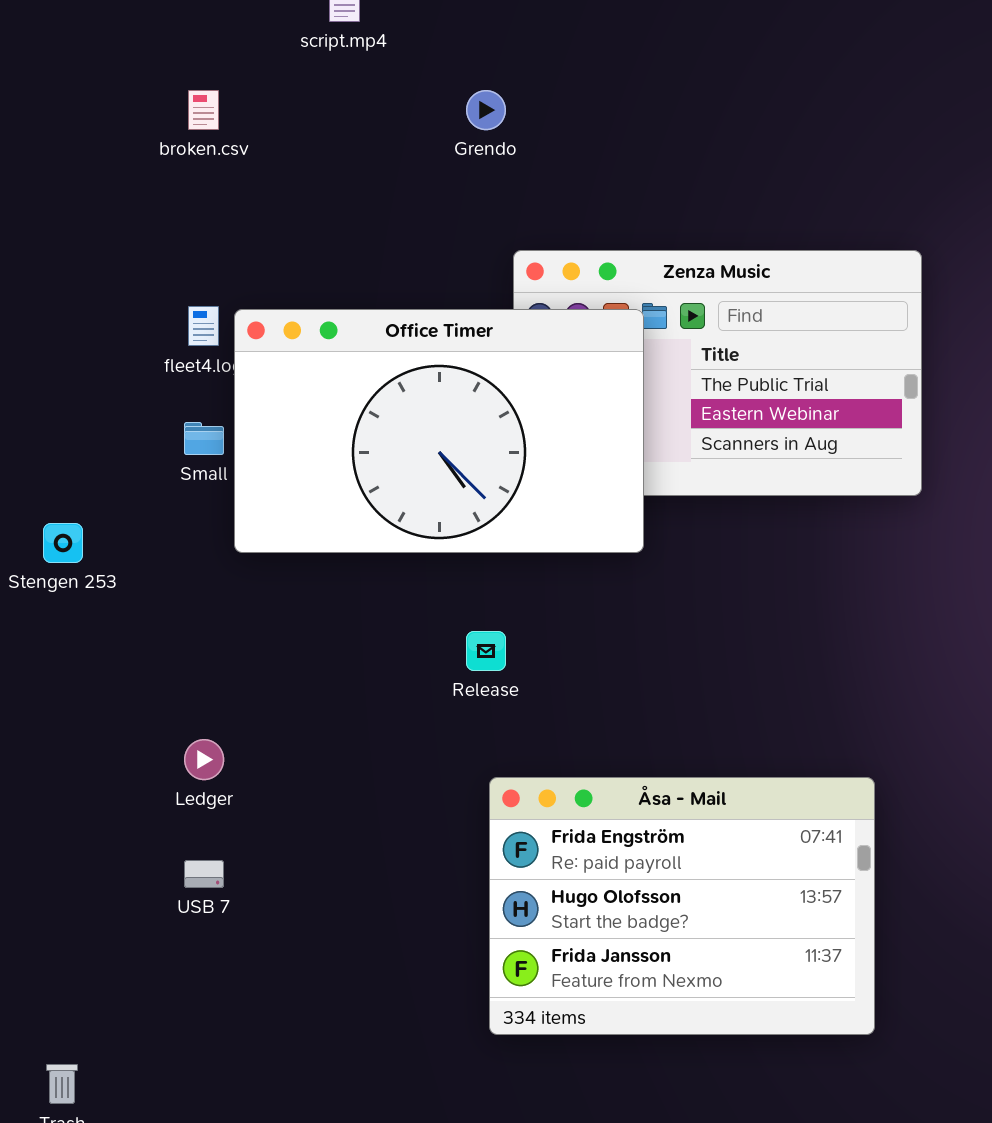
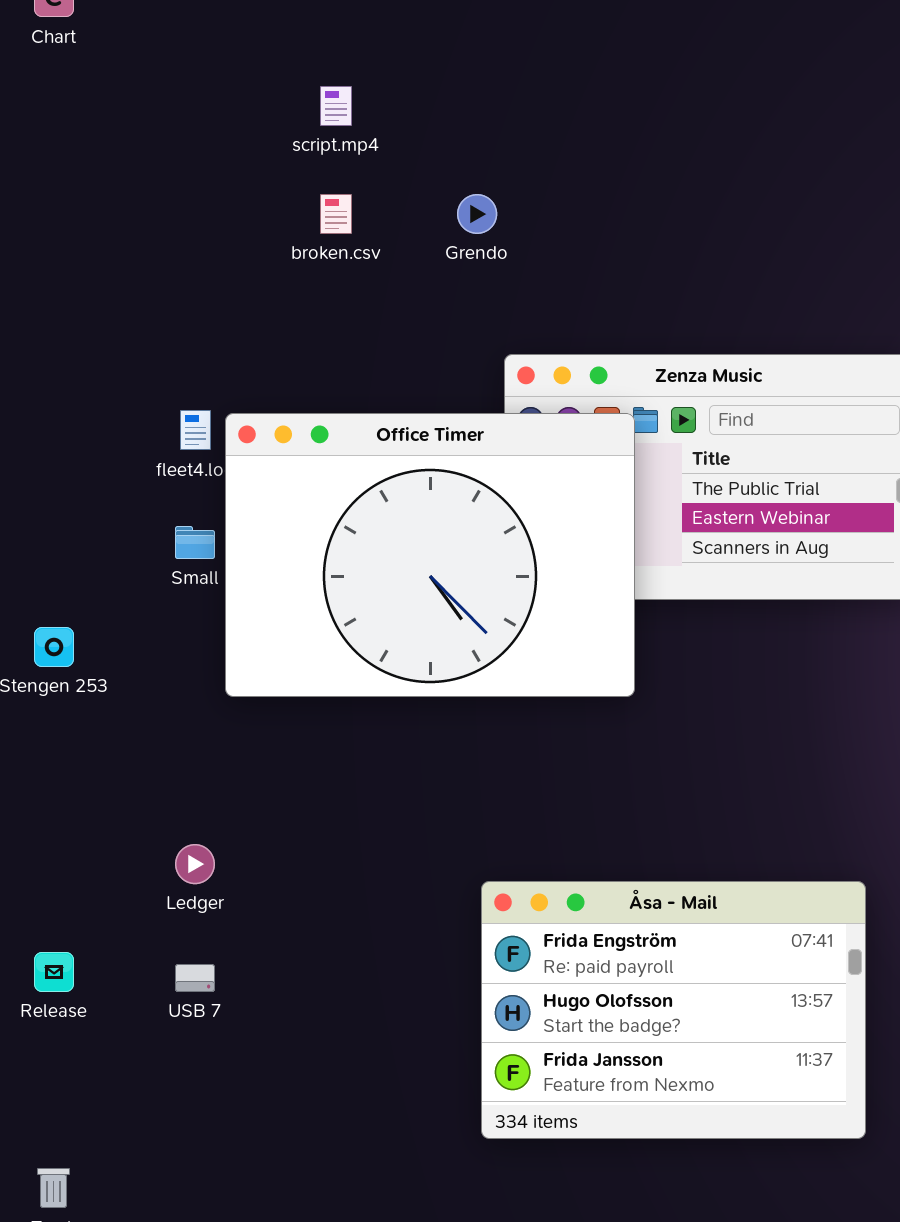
broken.csv: [188,90,219,130] -> [320,194,352,234], moved
Office Timer: [234,309,644,553] -> [225,413,635,697], resized
Release: [466,631,506,671] -> [34,952,74,992], moved

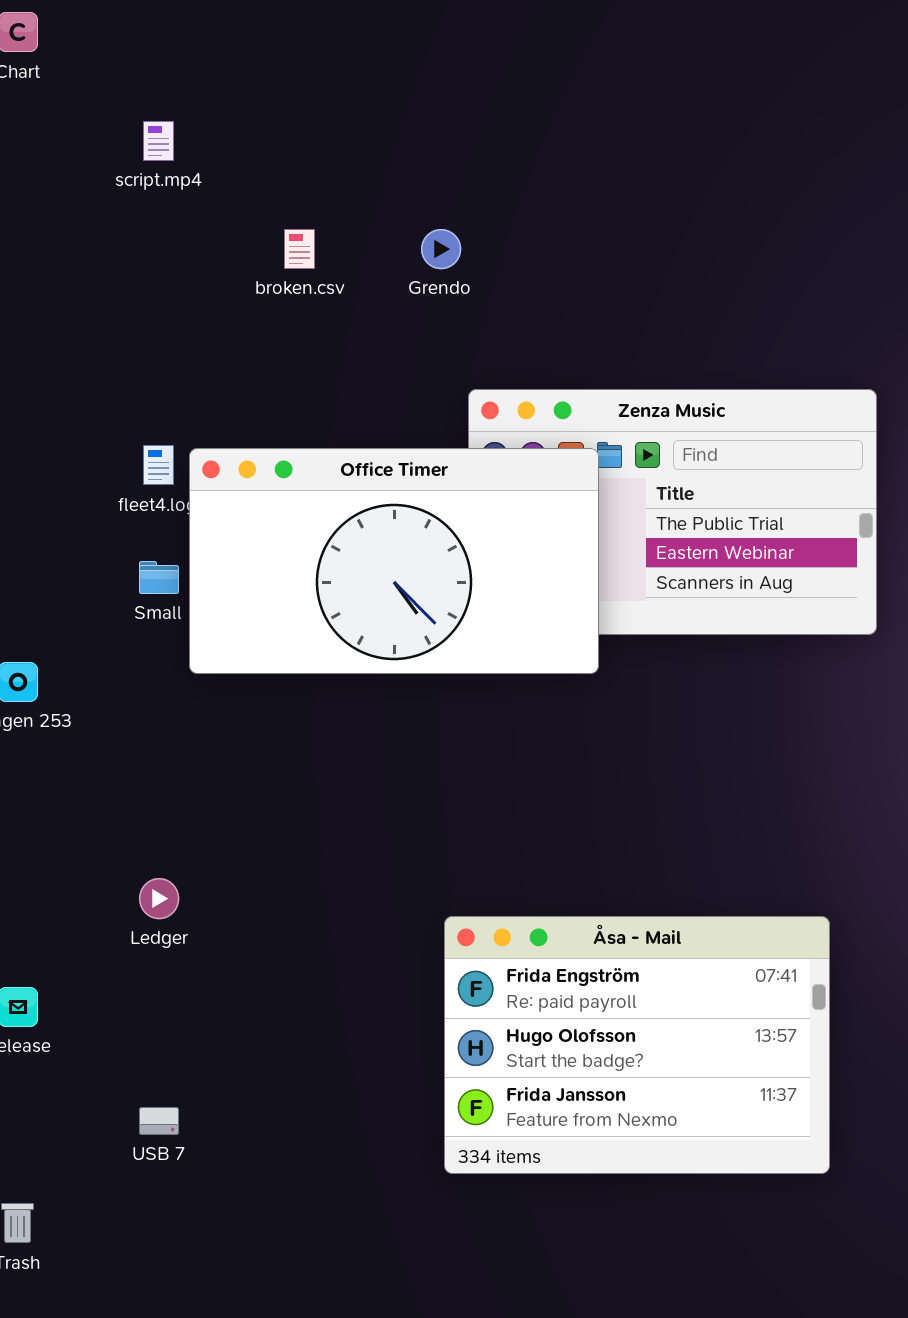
script.mp4: [320,86,352,126] -> [143,121,174,161], moved
Office Timer: [225,413,635,697] -> [189,448,599,674], resized
USB 7: [175,964,215,992] -> [139,1107,179,1135], moved

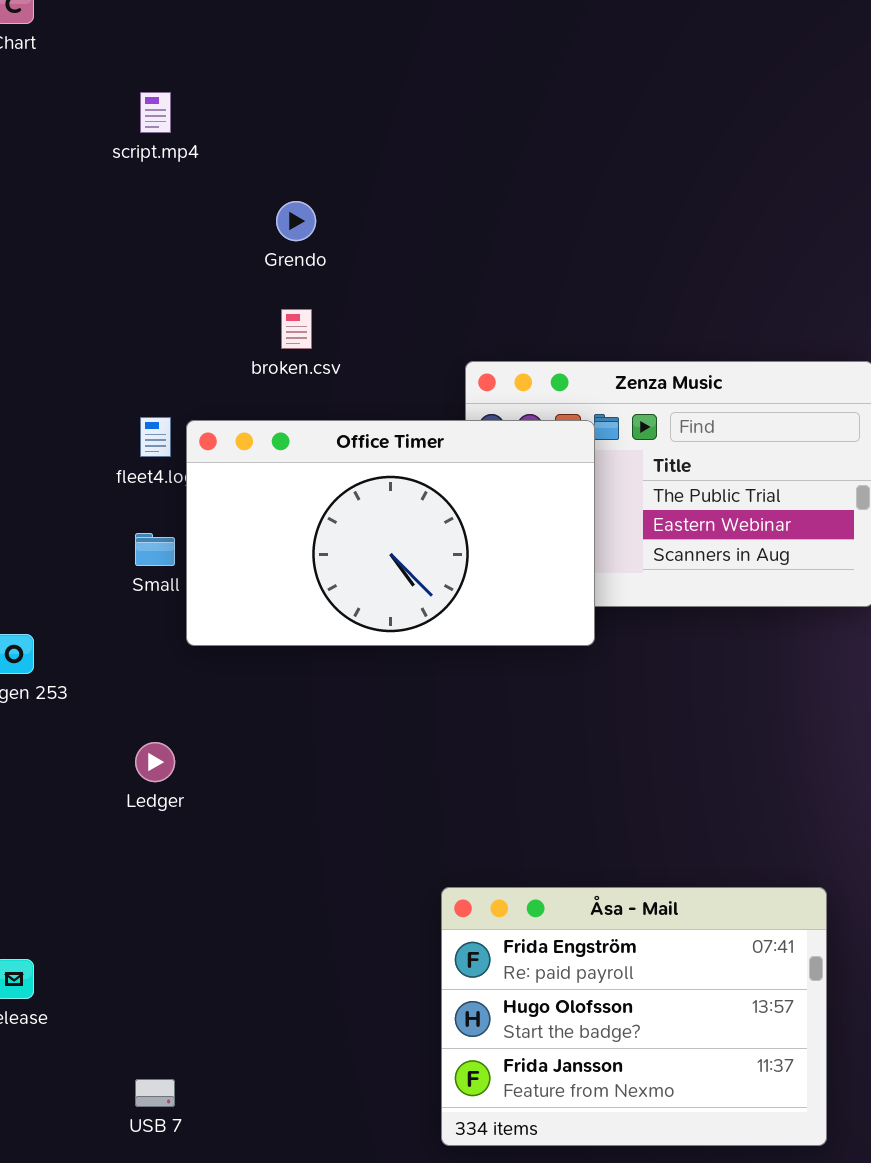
broken.csv: [284,229,315,269] -> [281,309,312,349], moved
Grendo: [421,229,461,269] -> [276,201,316,241], moved
Ledger: [139,878,179,919] -> [135,742,175,782], moved

